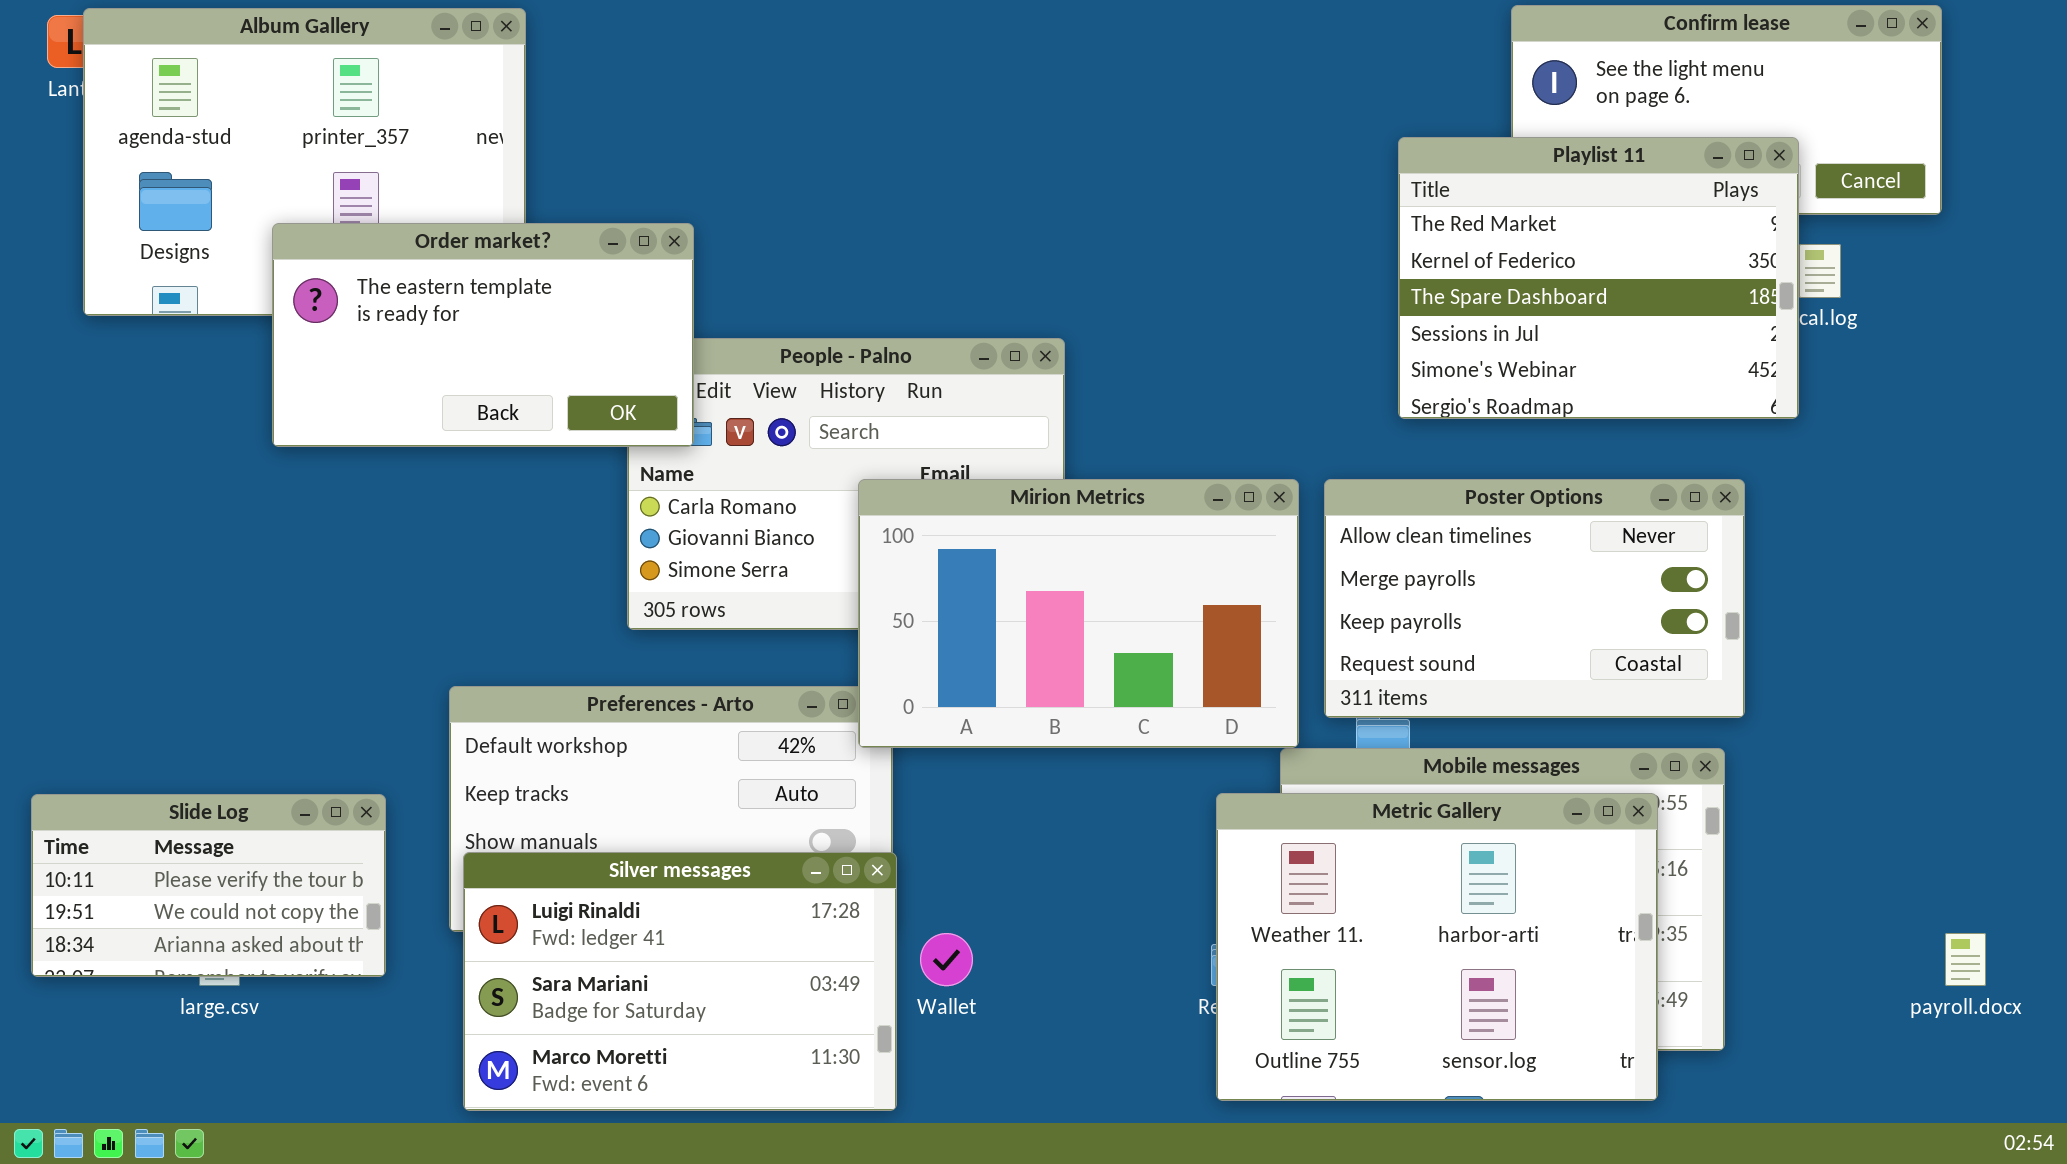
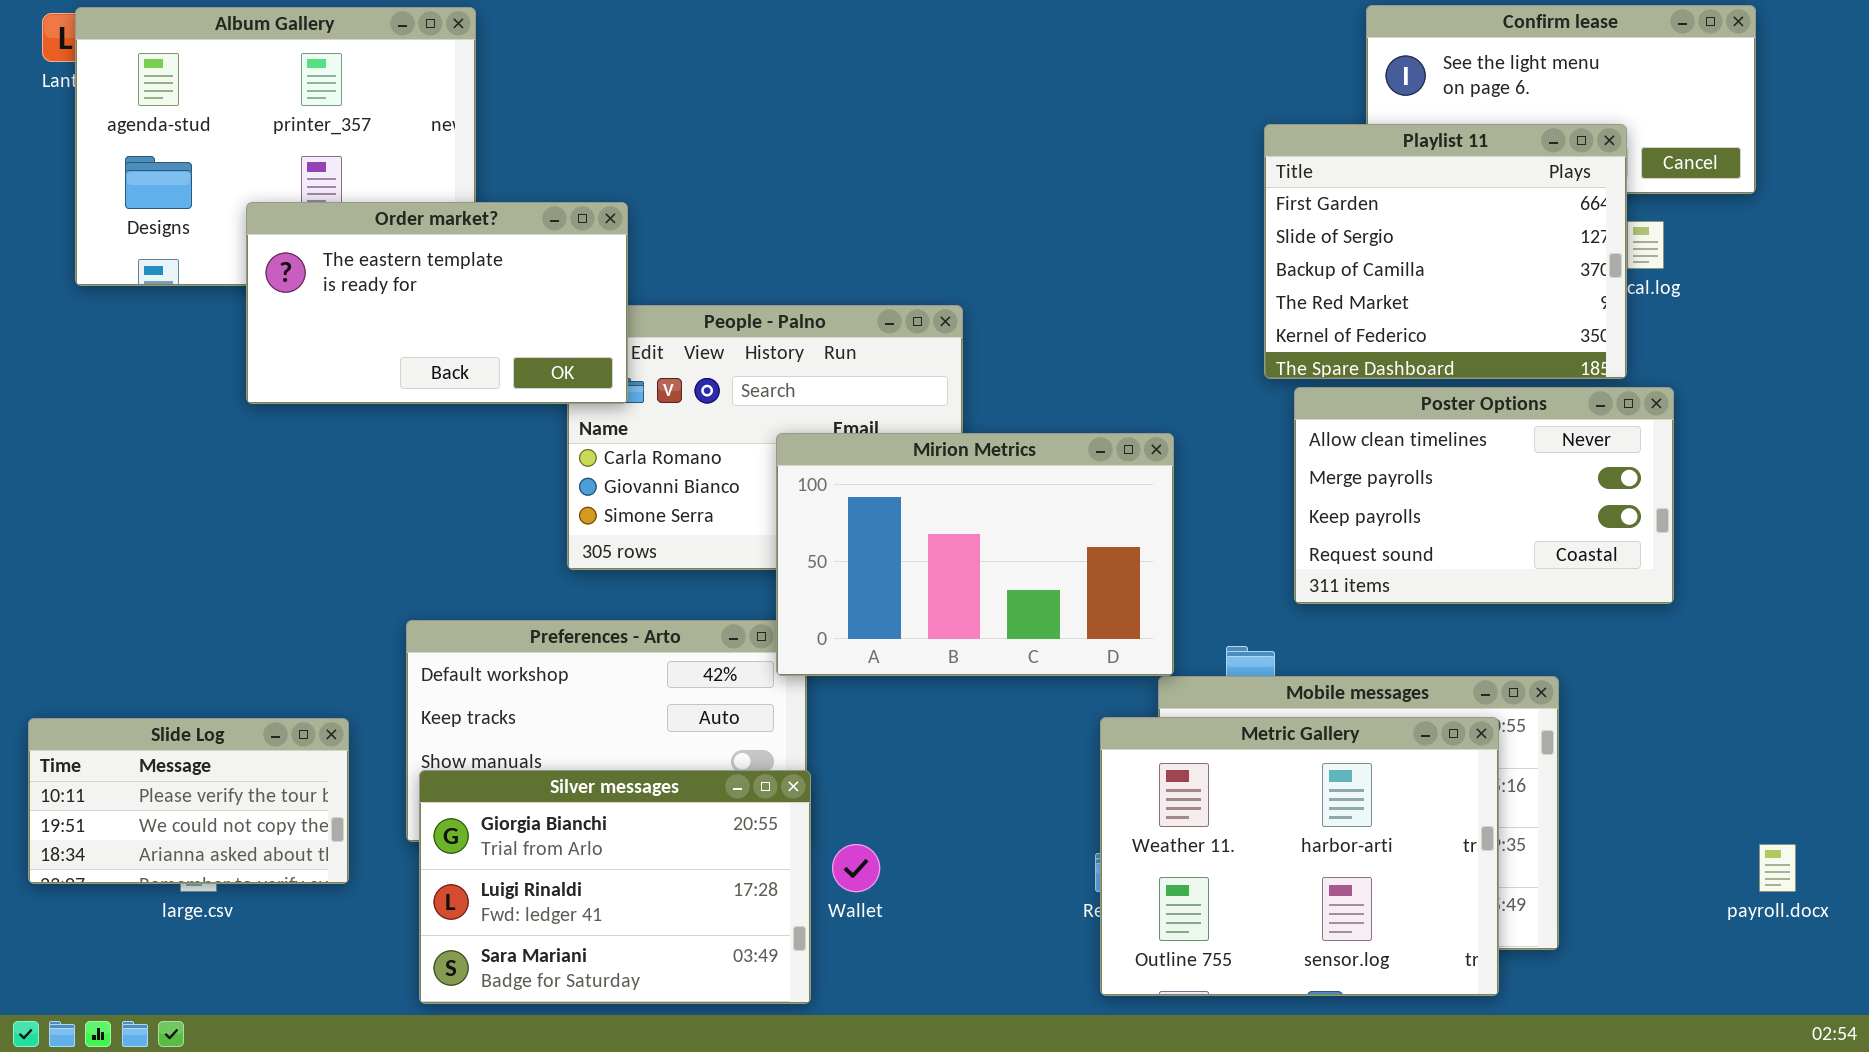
Playlist 11: [1398,137,1799,419] -> [1264,124,1627,379], scrolled up 3 rows
Poster Options: [1324,479,1745,718] -> [1294,387,1674,604], moved
Silver messages: [463,852,897,1111] -> [419,770,811,1004], scrolled up 1 row

